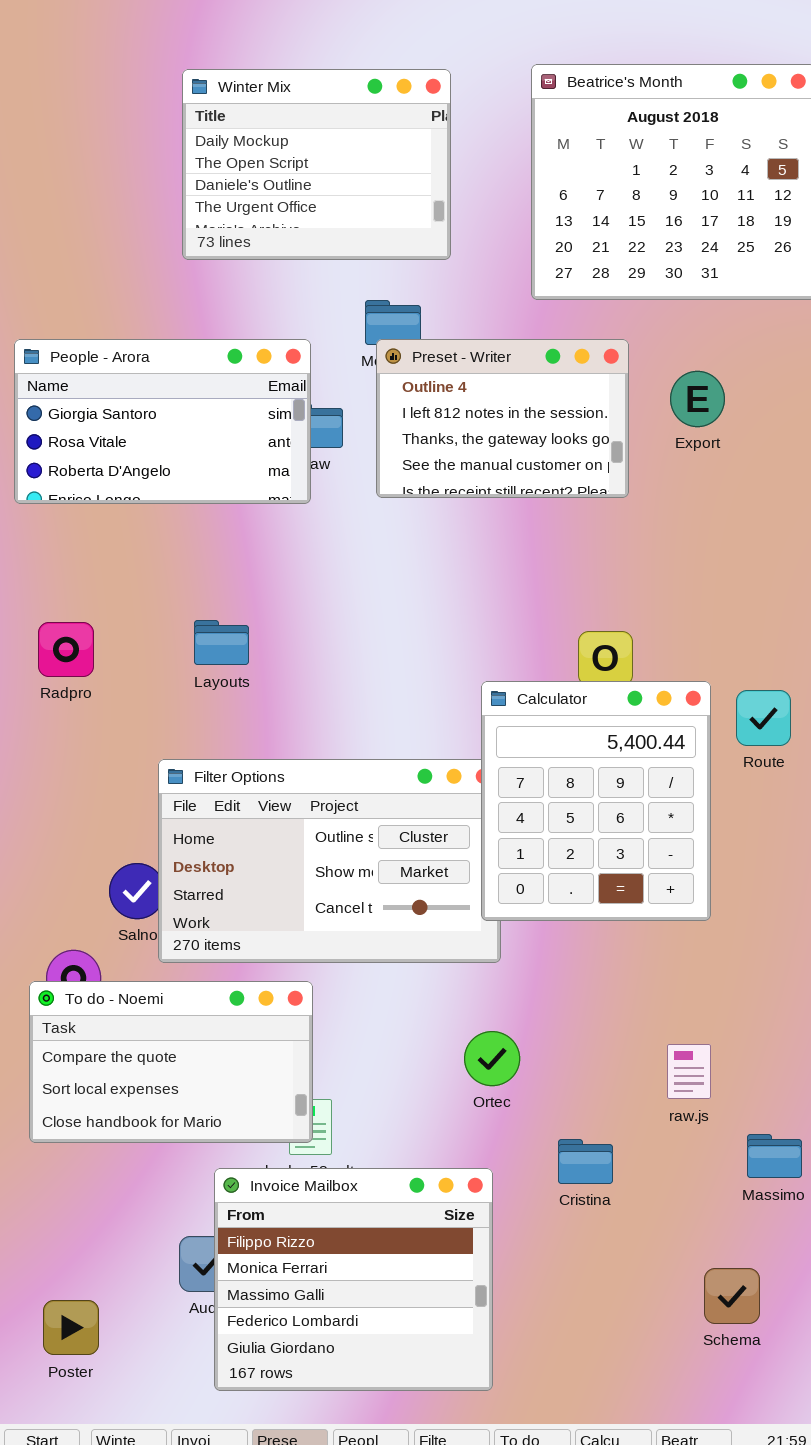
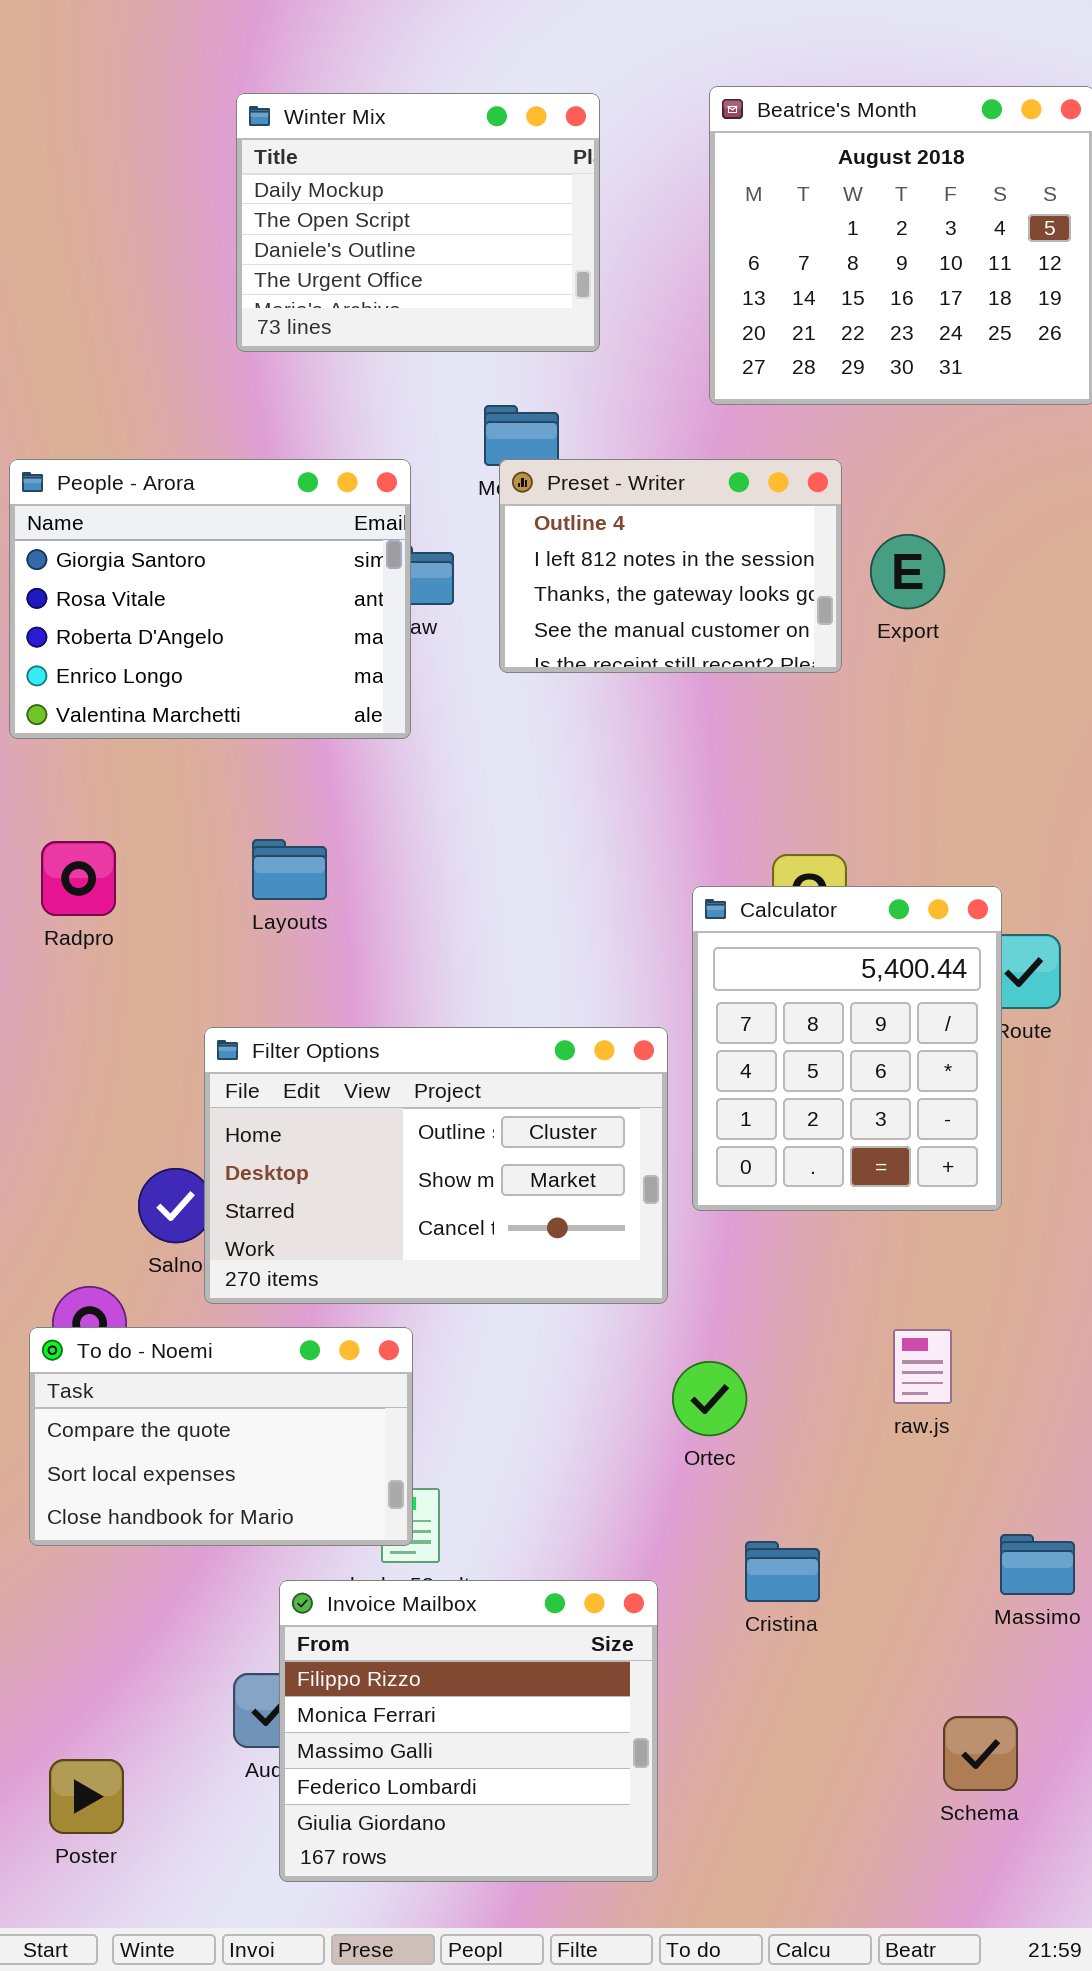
People - Arora: [14,339,311,504] -> [9,459,411,739], resized
Export: [670,371,725,427] -> [870,534,945,609], moved
Calculator: [481,681,711,921] -> [692,886,1002,1211], moved
Ortec: [464,1031,520,1086] -> [672,1361,747,1436], moved
raw.js: [667,1044,711,1099] -> [893,1329,952,1404], moved

